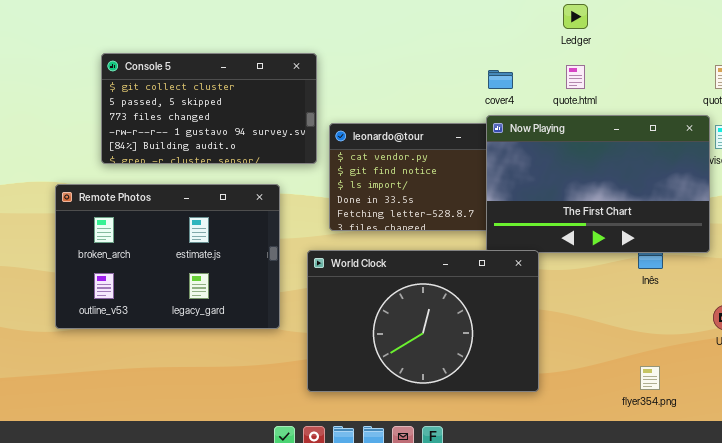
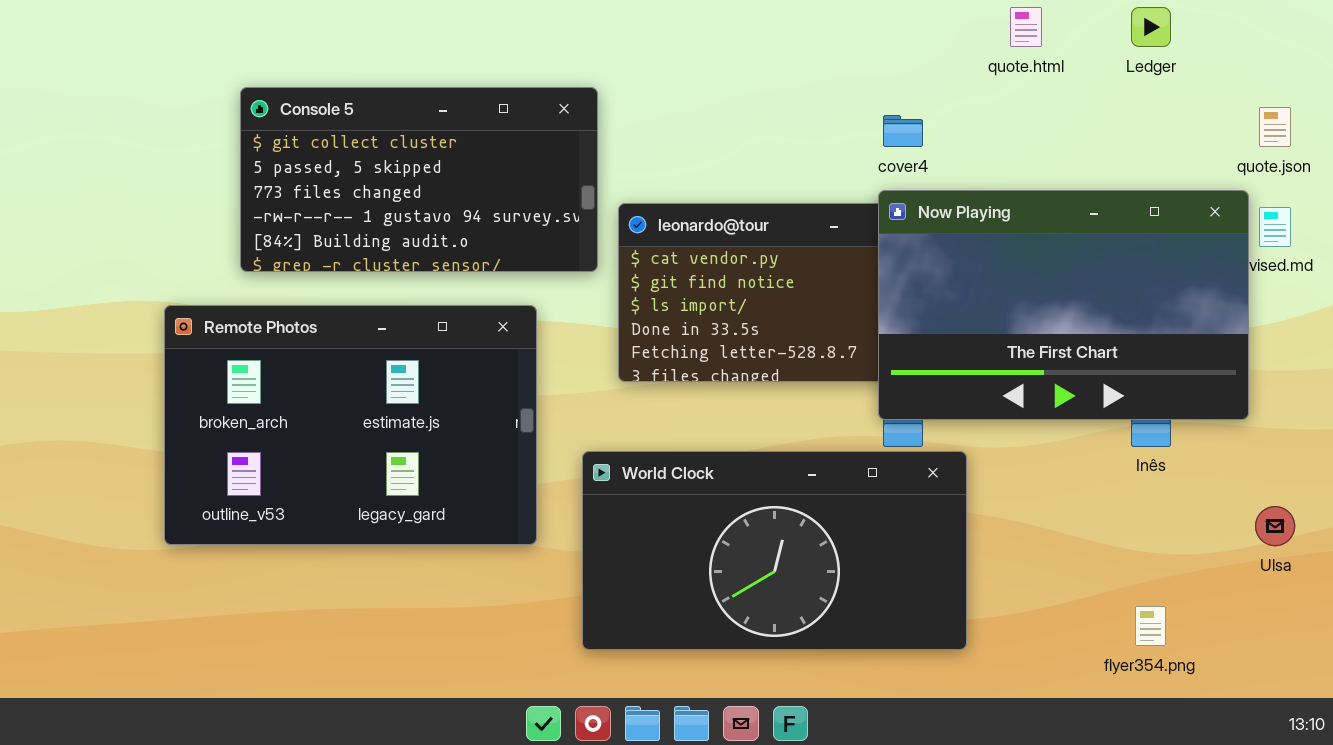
Ledger: [563,4,588,29] -> [1131,7,1171,47], moved
quote.html: [566,65,585,89] -> [1010,7,1042,47], moved
World Clock: [307,250,539,392] -> [582,451,967,650], resized

